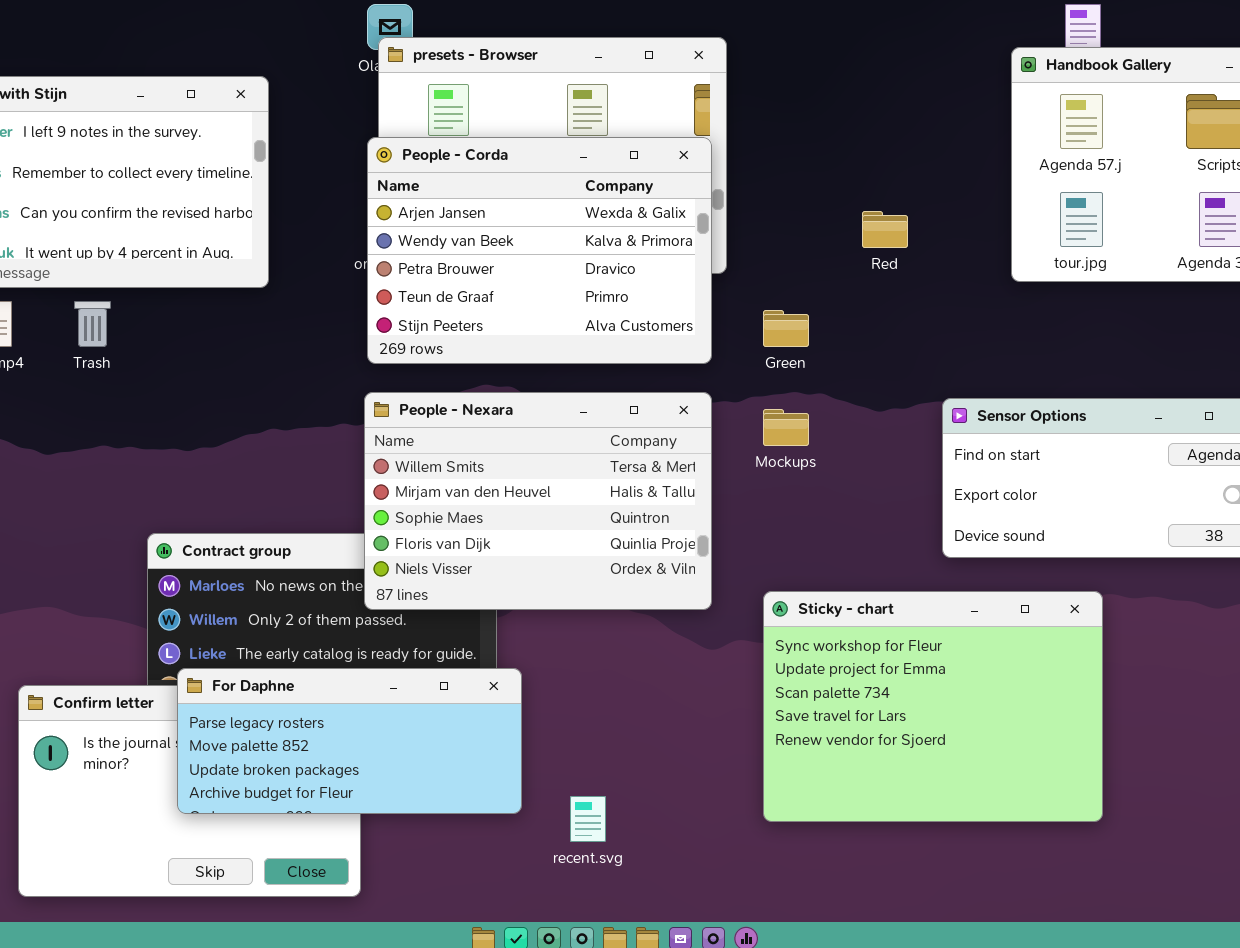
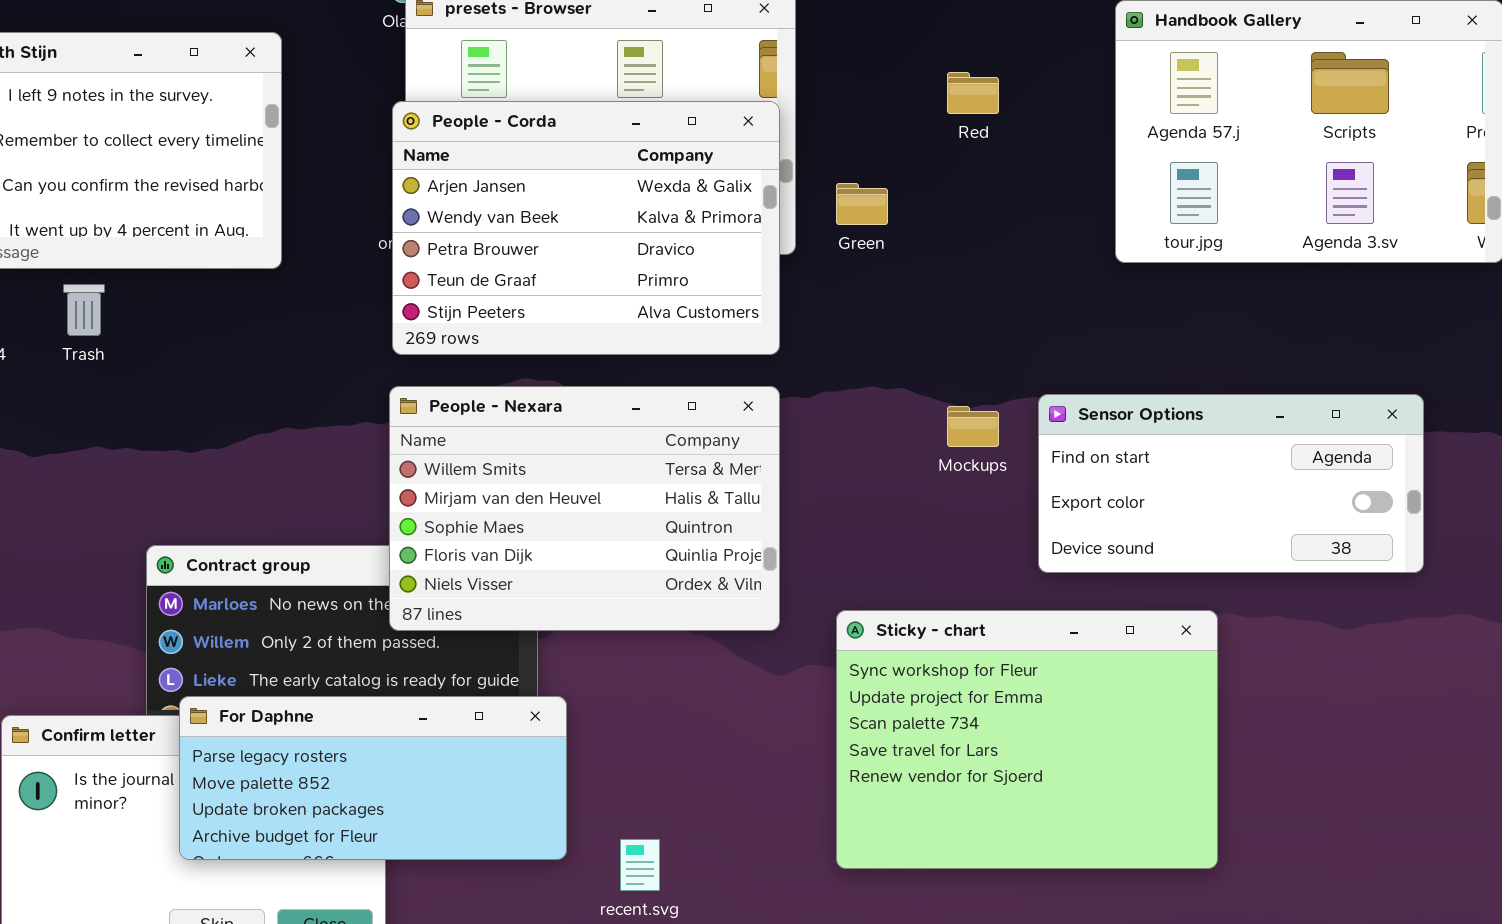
Red: [862,211,908,248] -> [947,72,999,114], moved
Green: [763,310,809,347] -> [836,183,888,225], moved
Mockups: [763,409,809,446] -> [947,406,999,447], moved

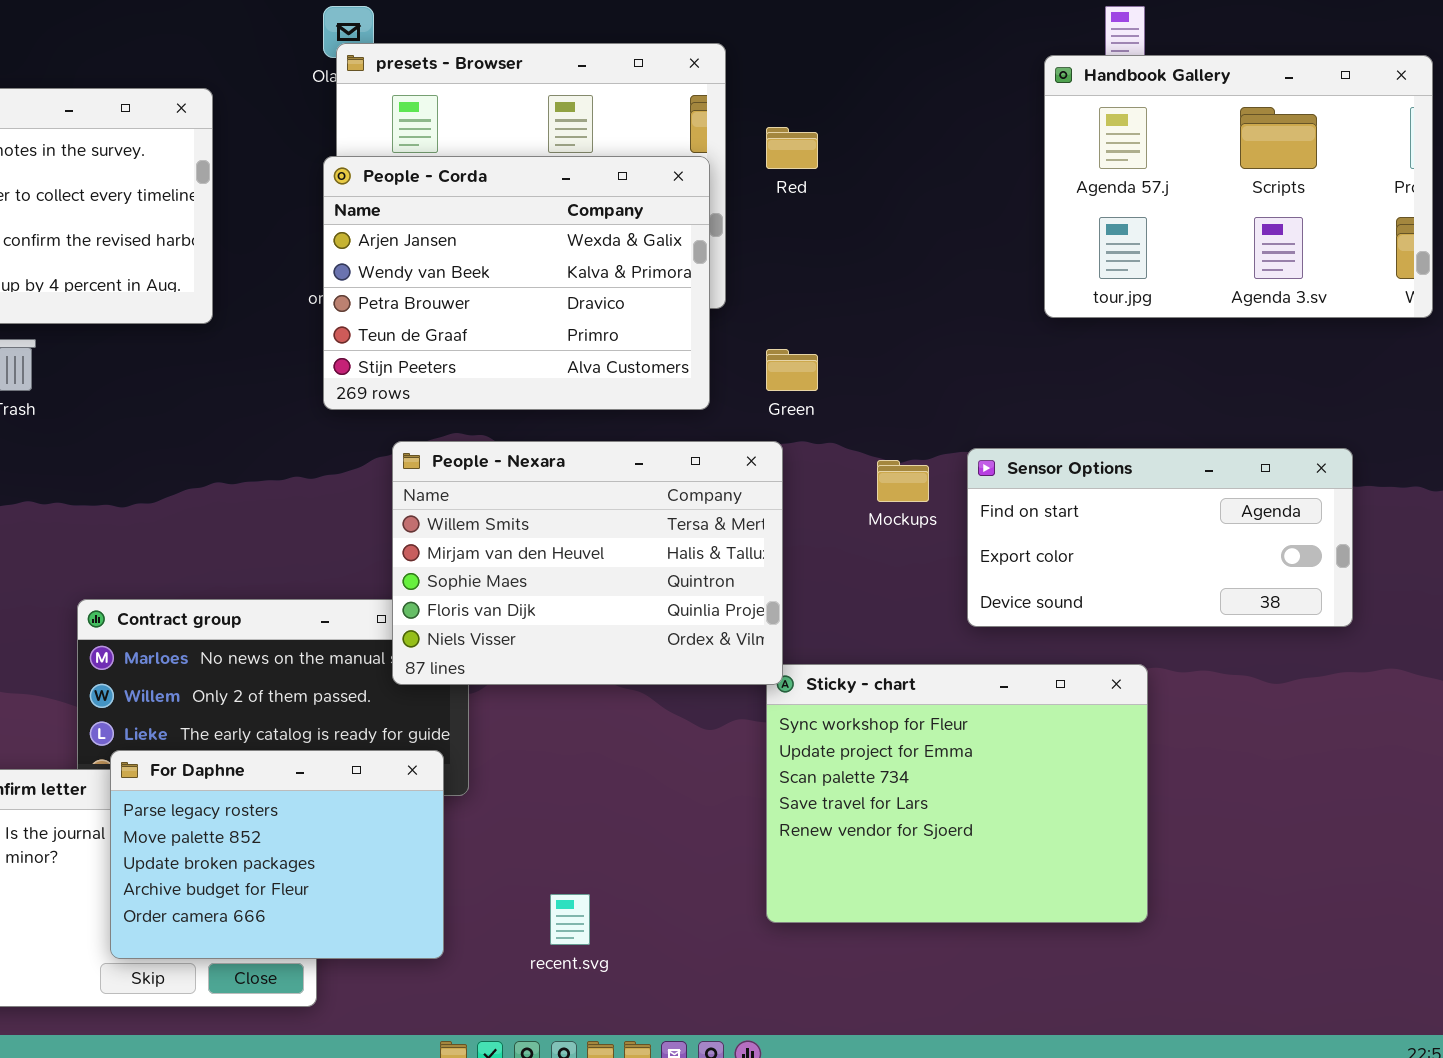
Red: [947,72,999,114] -> [766,127,818,169], moved
Green: [836,183,888,225] -> [766,349,818,391], moved
People - Nexara: [389,386,780,631] -> [392,441,783,685], moved
For Daphne: [179,696,567,860] -> [110,750,444,959], resized

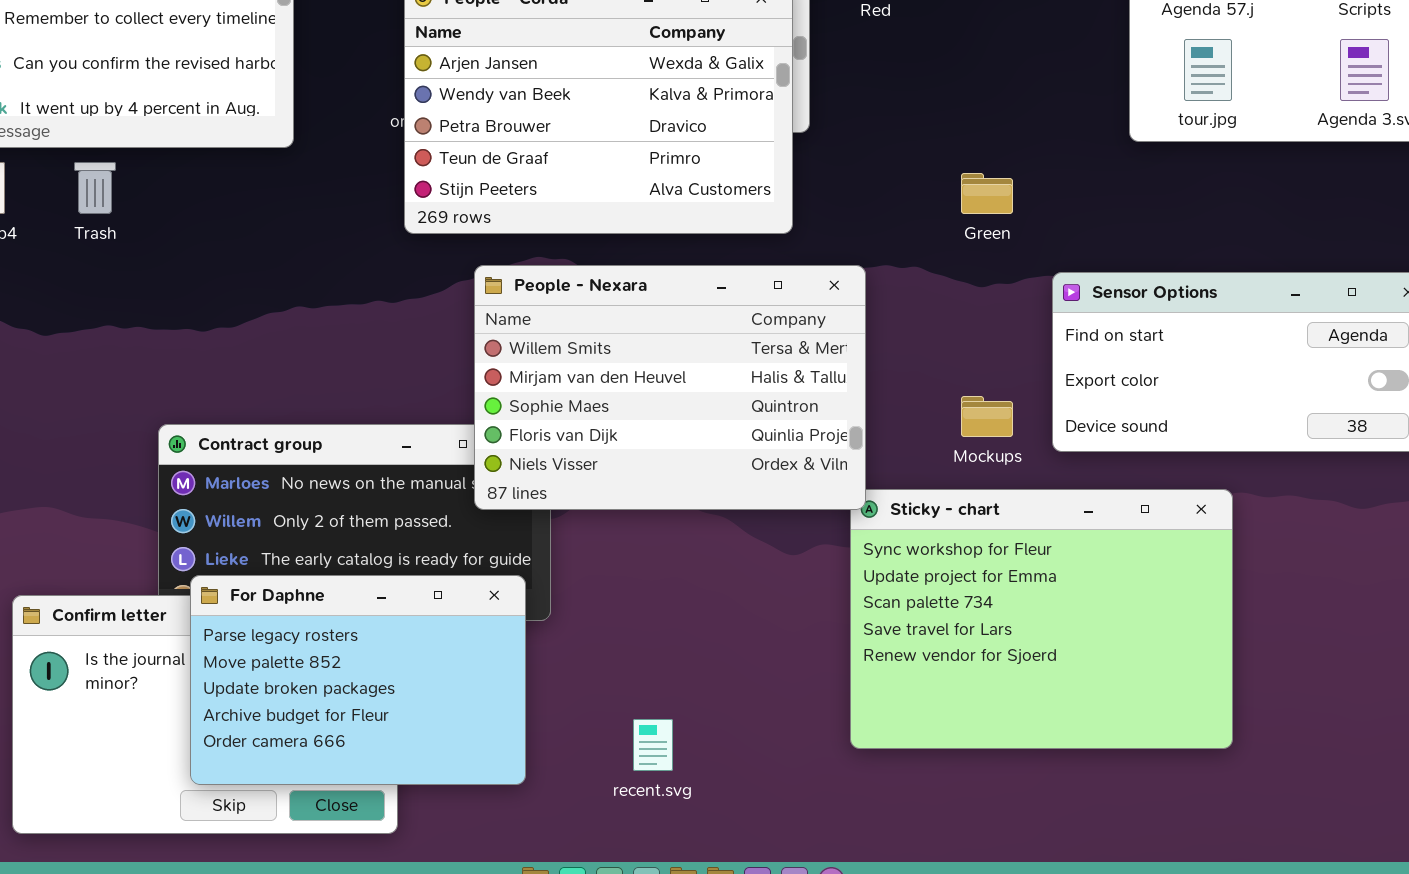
Green: [766,349,818,391] -> [961,173,1013,214], moved
Mockups: [877,460,929,502] -> [961,396,1013,437], moved

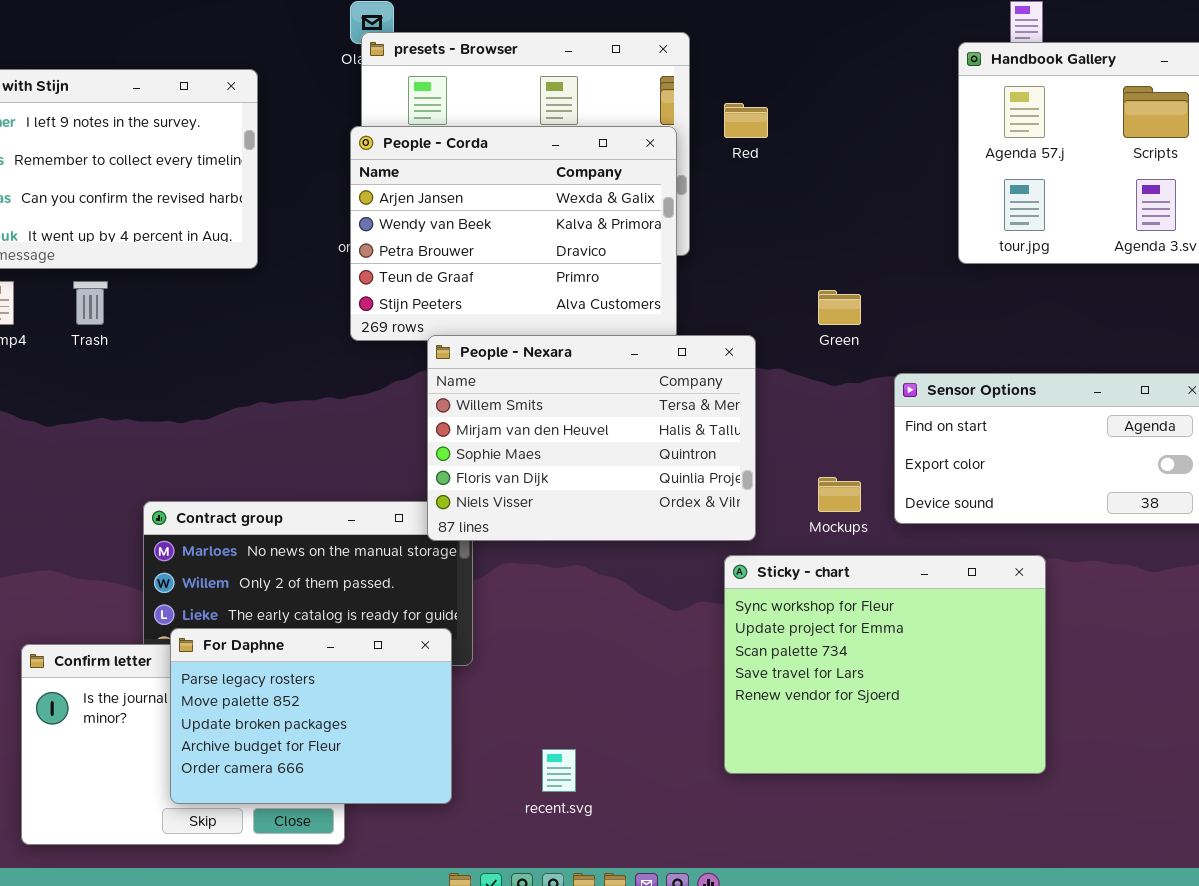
People - Nexara: [474,265,866,510] -> [427,335,756,541], moved

